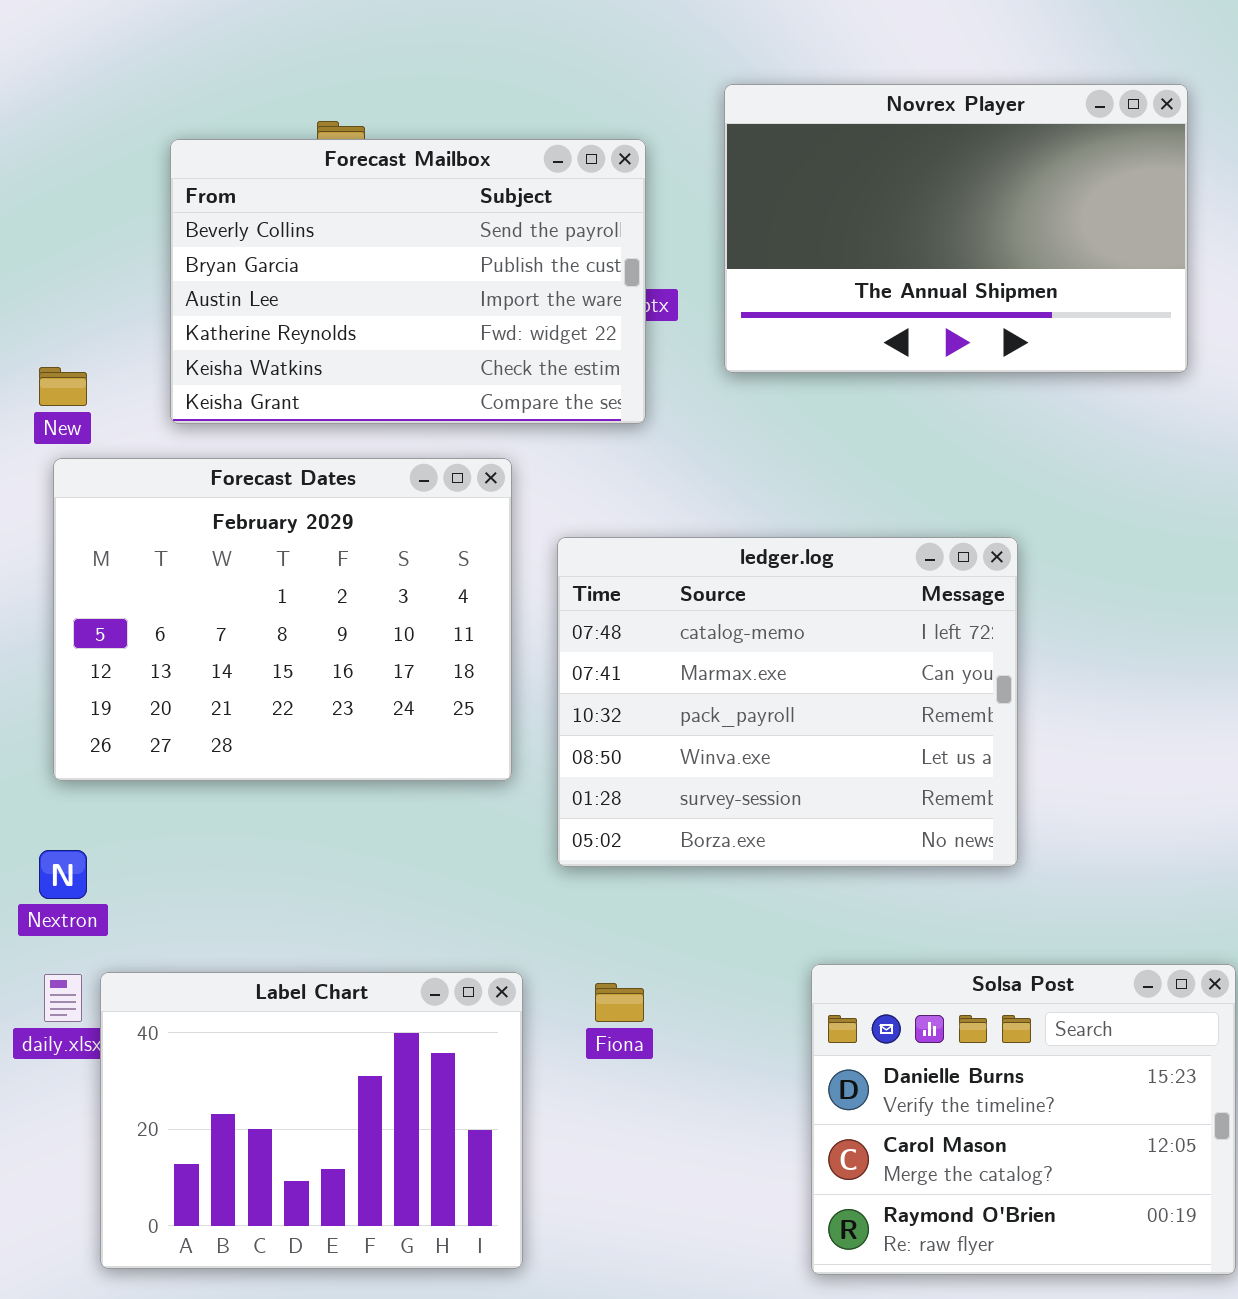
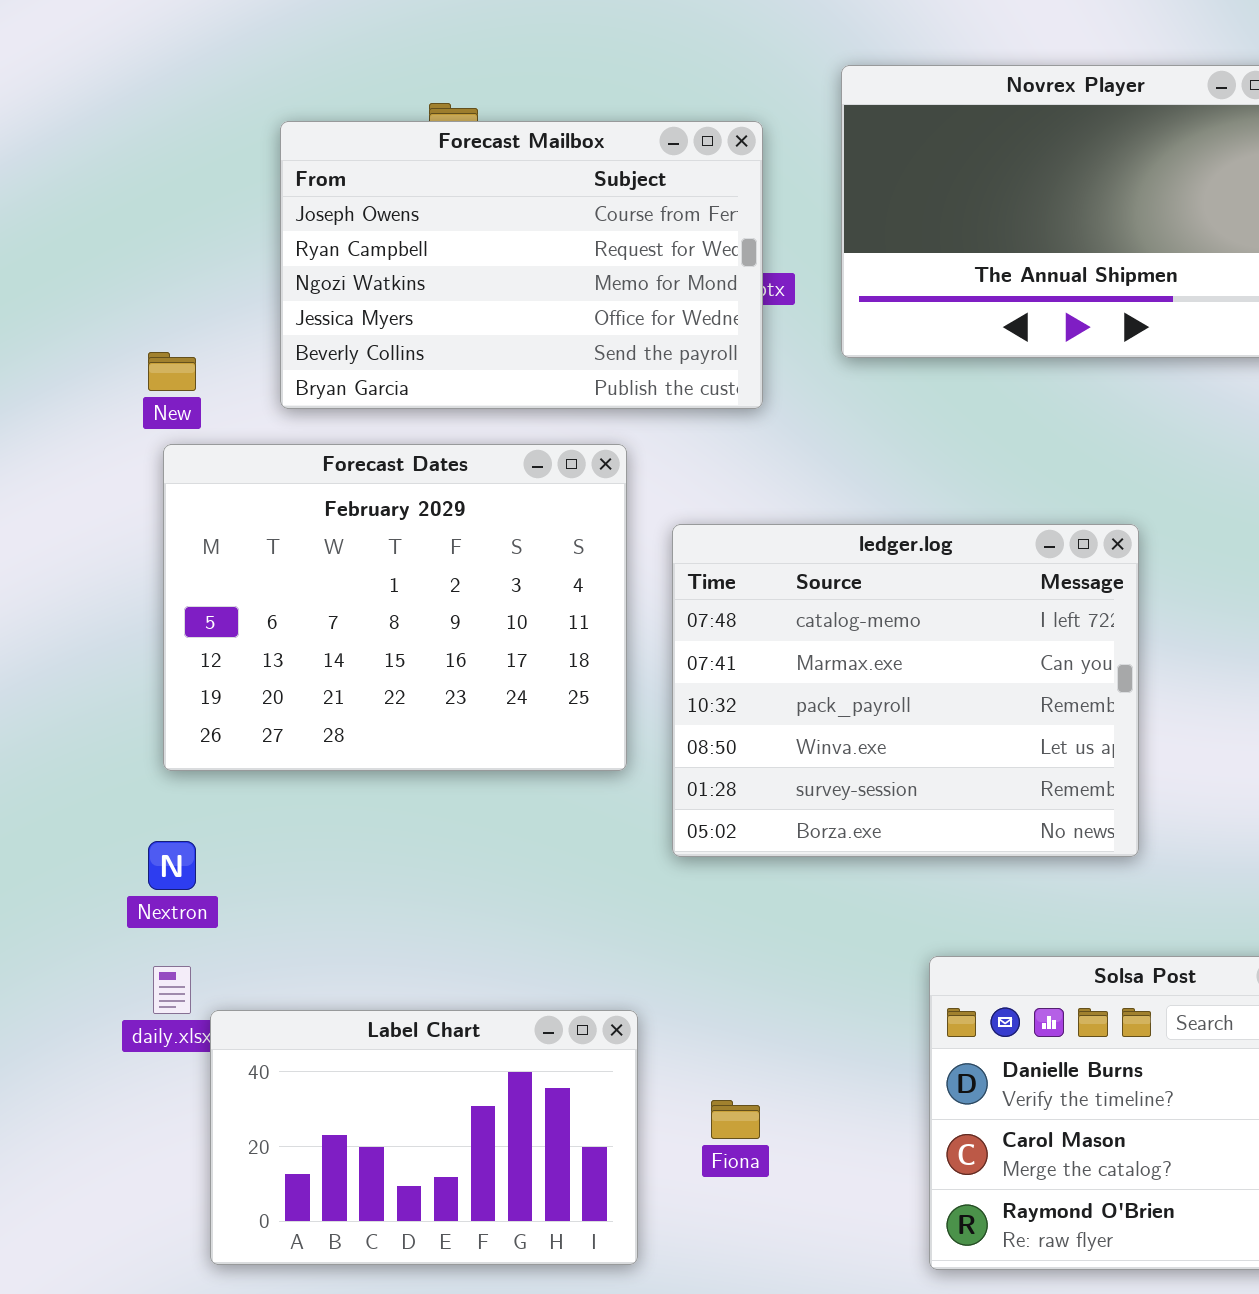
Forecast Mailbox: [170,139,646,424] -> [280,121,763,409], scrolled up 4 rows
Label Chart: [100,972,523,1269] -> [210,1010,638,1265], resized
Fiona: [595,983,644,1022] -> [711,1100,760,1139], moved

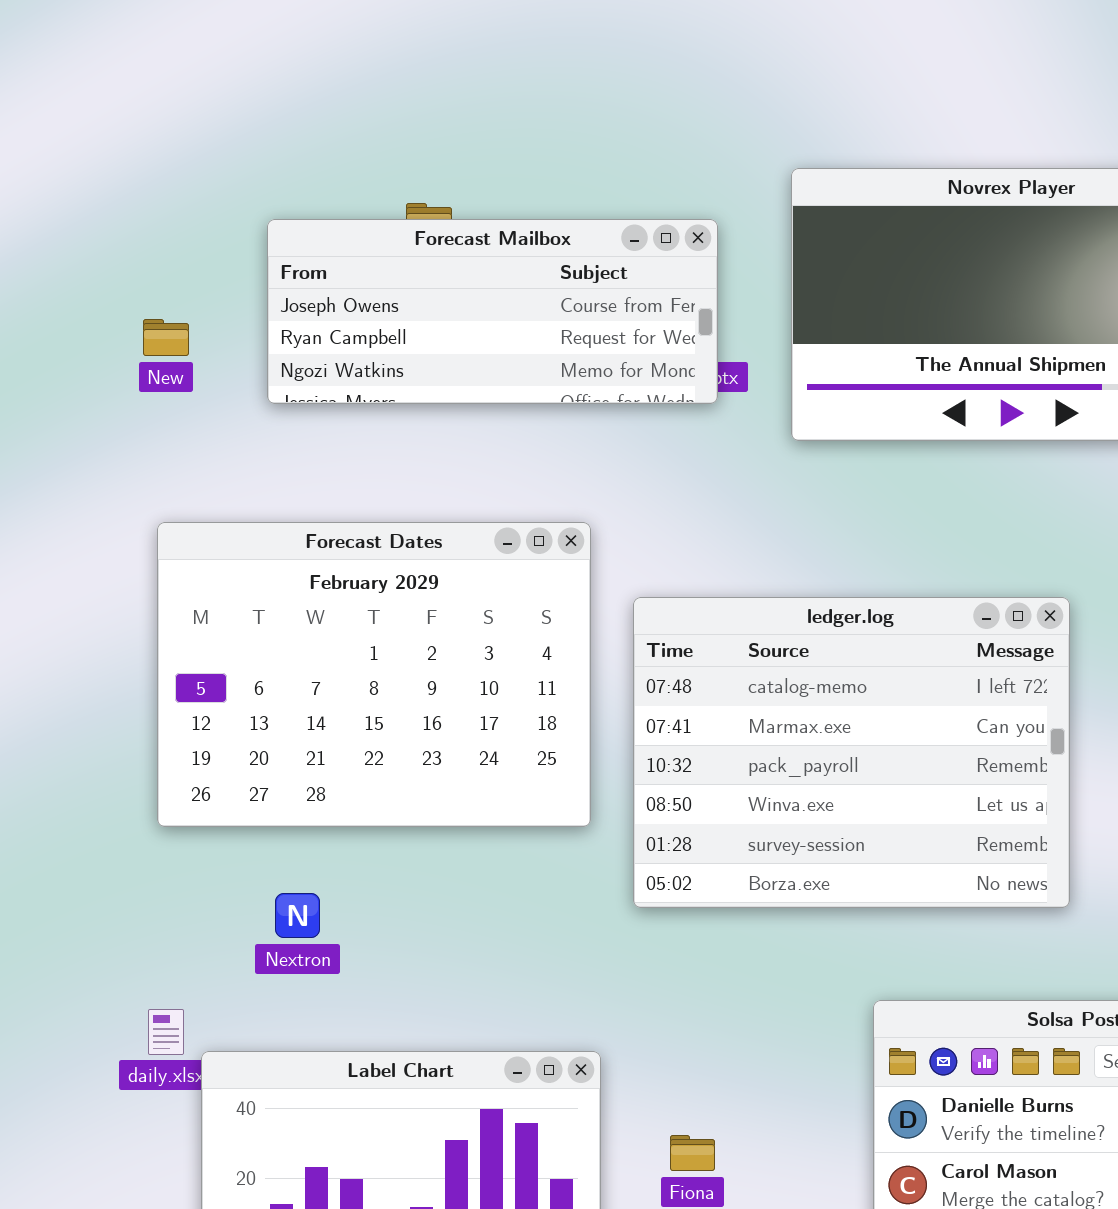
Forecast Mailbox: [280,121,763,409] -> [267,219,718,404], resized
New: [148,352,196,391] -> [143,319,189,356], moved
Nextron: [148,841,196,890] -> [275,893,320,938], moved

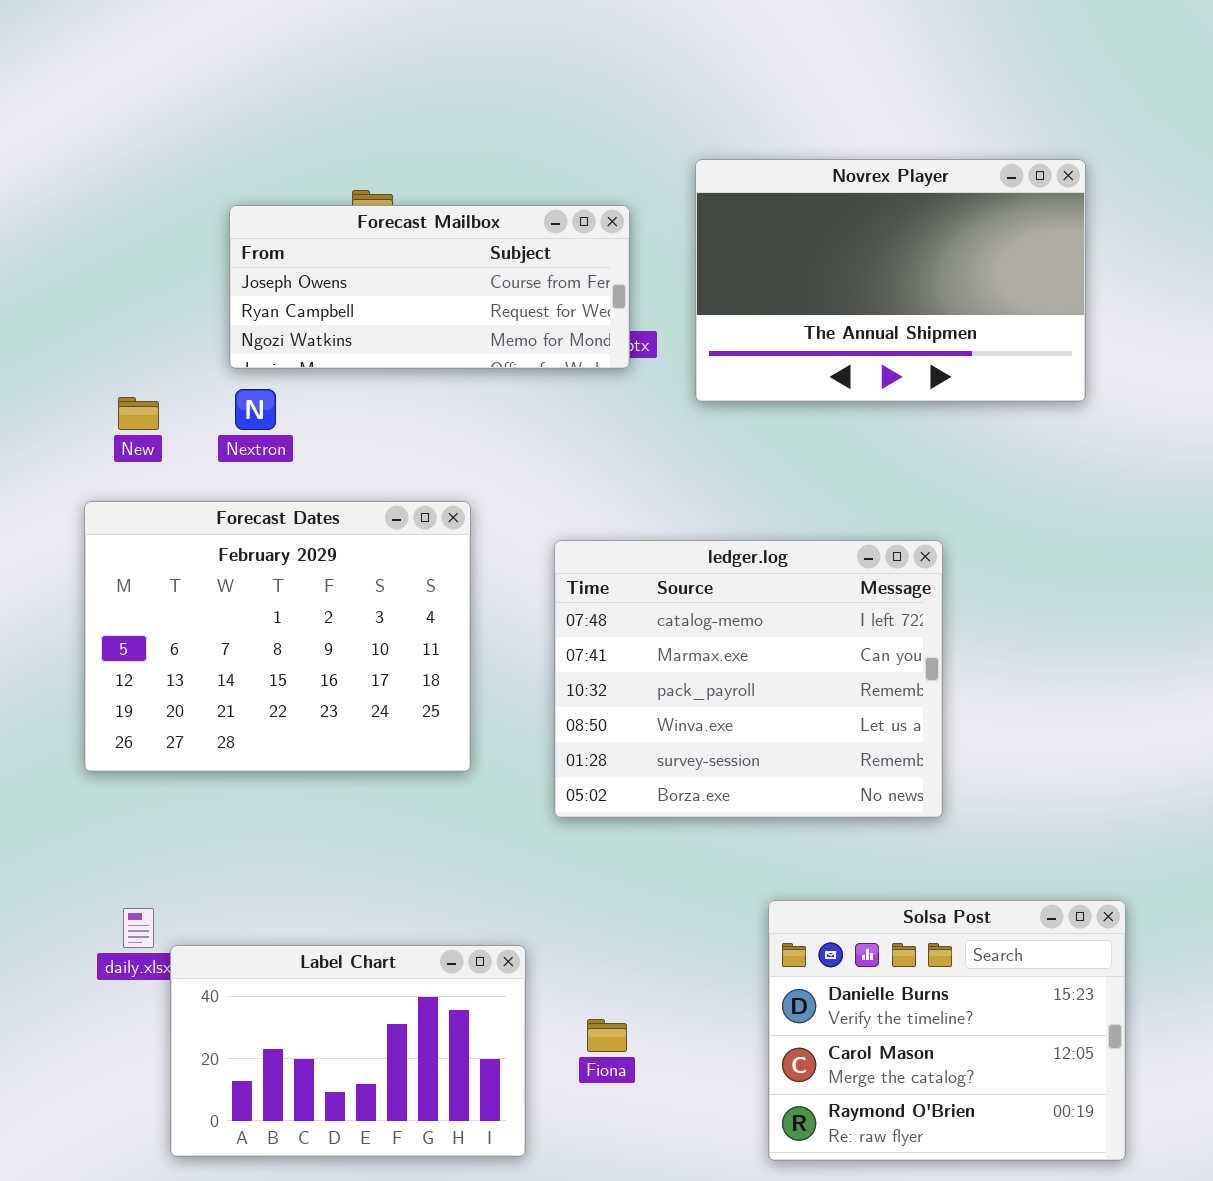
New: [143,319,189,356] -> [118,397,159,430], moved
Forecast Dates: [157,522,591,827] -> [84,501,471,772], moved
Nextron: [275,893,320,938] -> [235,389,276,430], moved

